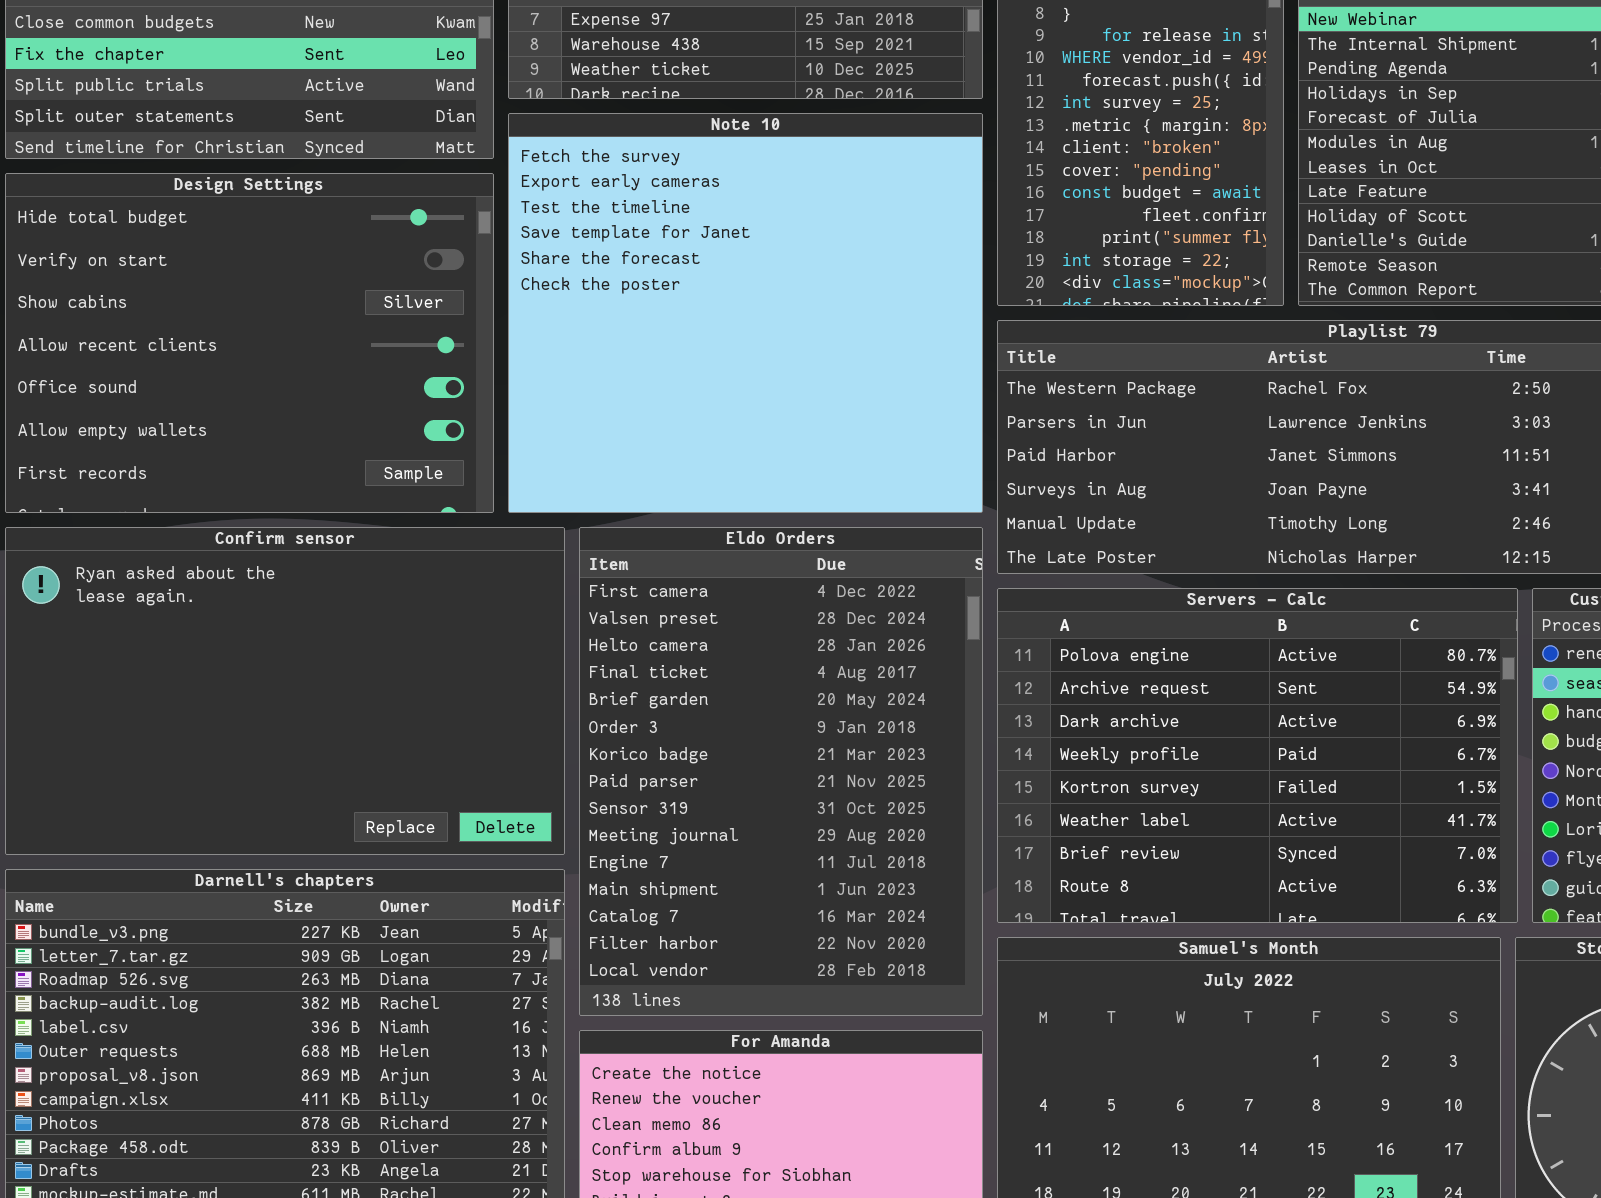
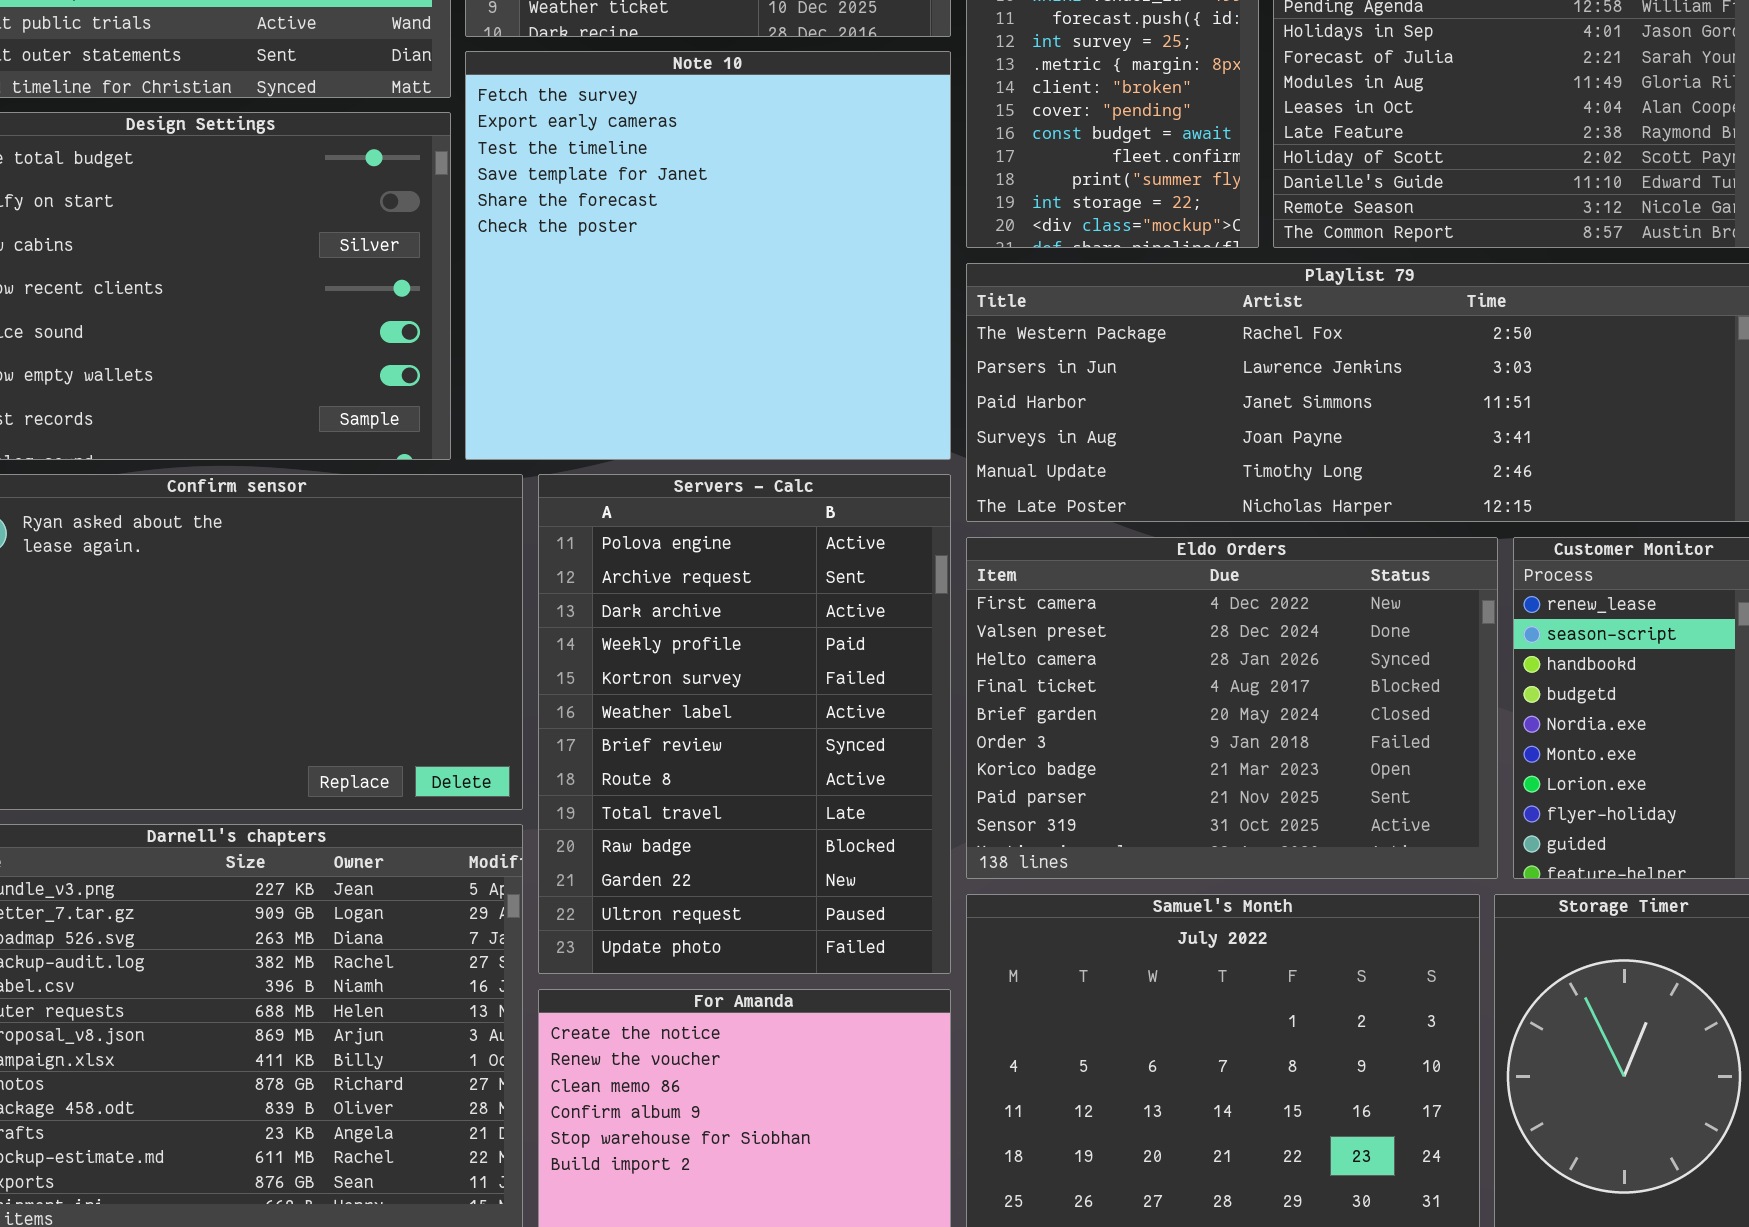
Eldo Orders: [579,527,983,1016] -> [966,537,1498,879], moved, resized
Servers - Calc: [997,588,1518,923] -> [538,474,951,974], moved, resized

